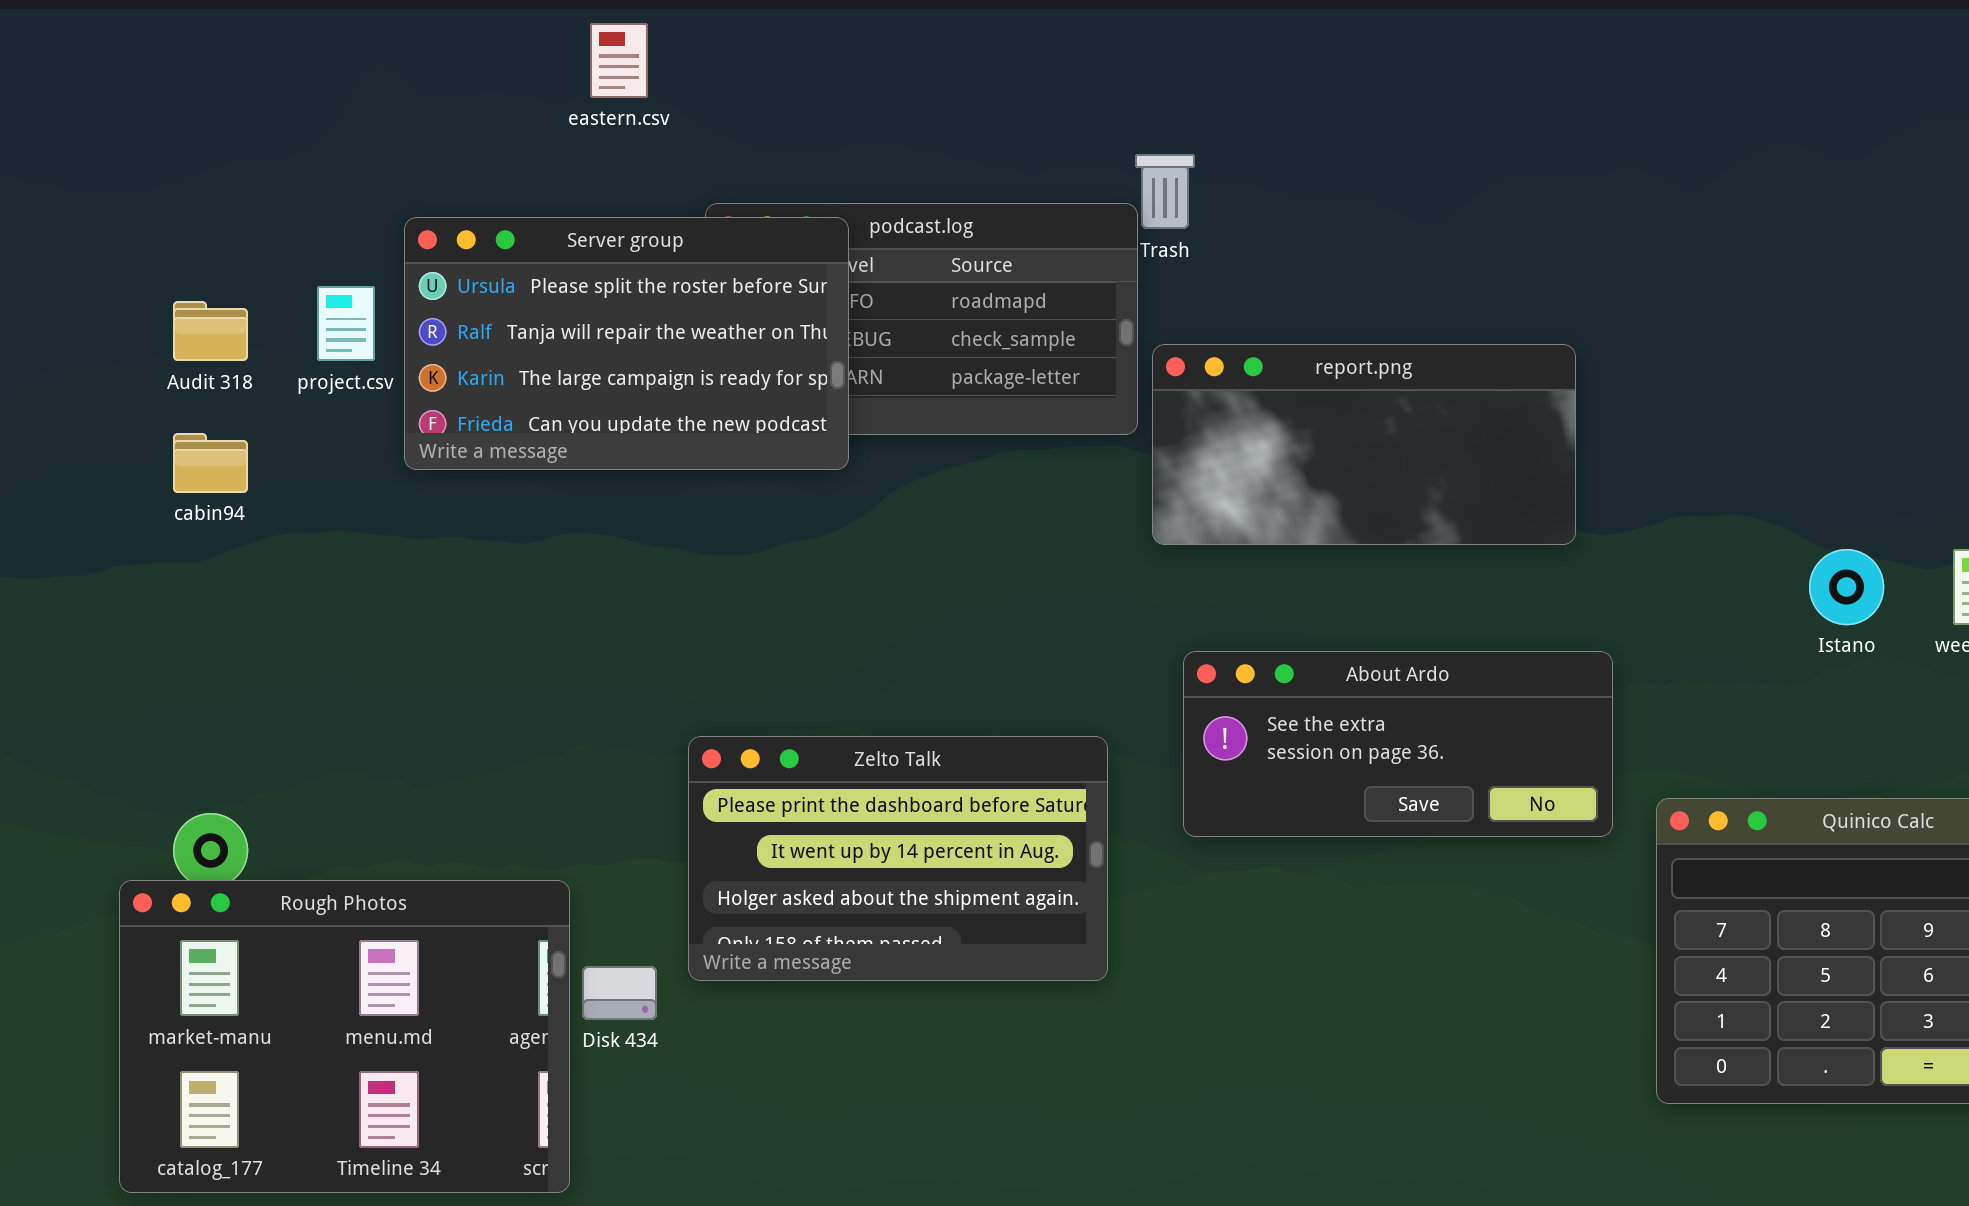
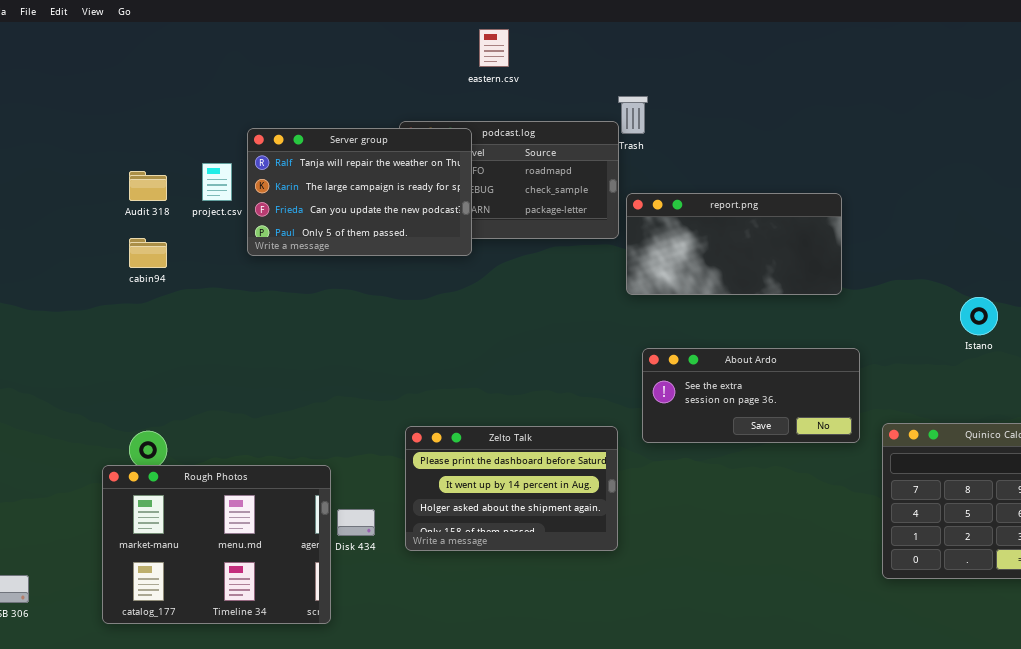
eastern.csv: [590,23,648,98] -> [479,29,509,67], moved
Server group: [404,217,849,470] -> [247,128,472,256], scrolled down 1 row
Zelto Talk: [688,736,1108,981] -> [405,426,618,551], moved

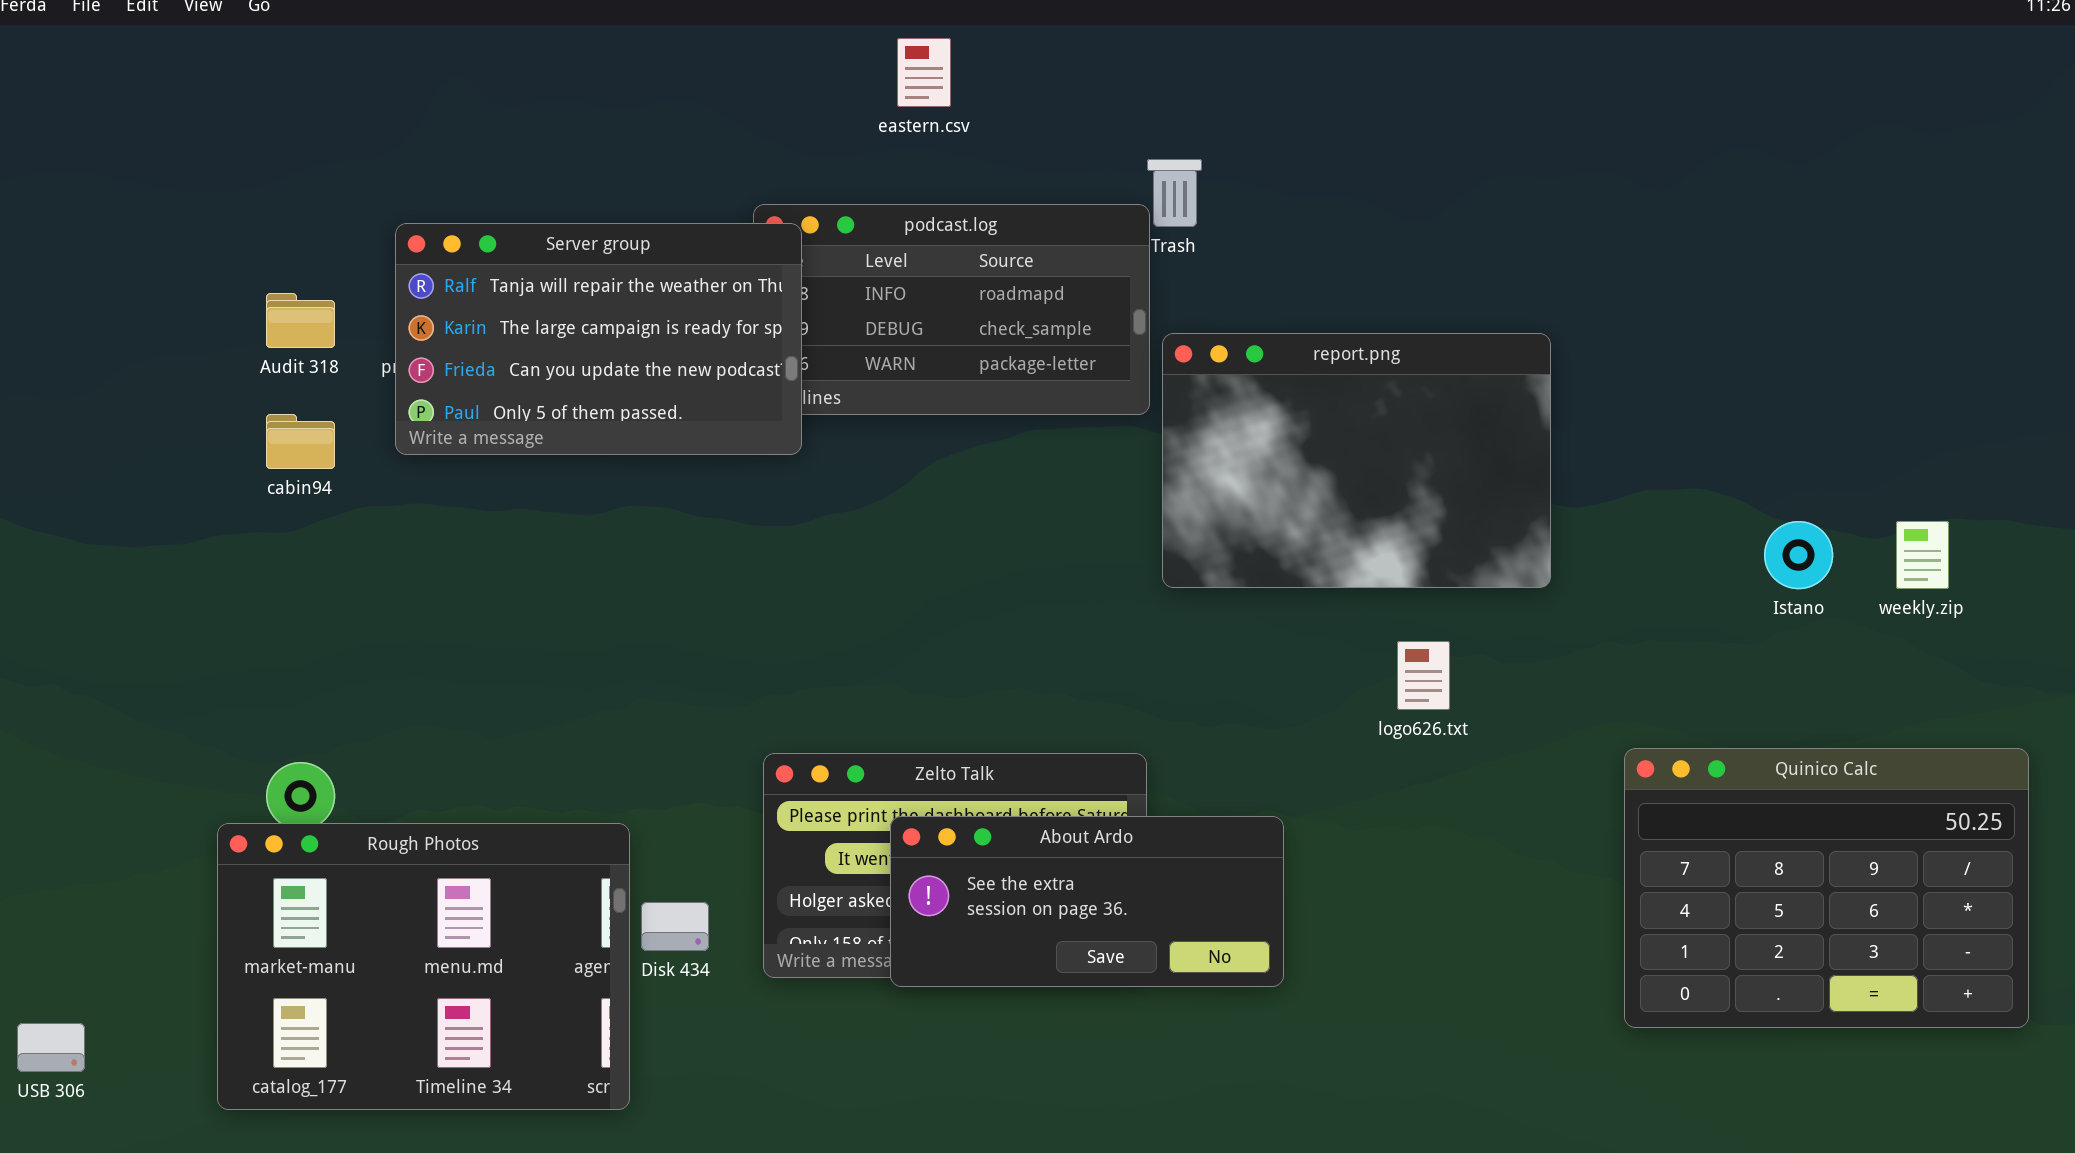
Server group: [247,128,472,256] -> [395,223,802,455], moved
report.png: [626,193,842,295] -> [1162,333,1551,588], resized
About Ardo: [642,348,860,443] -> [890,816,1284,987], moved

